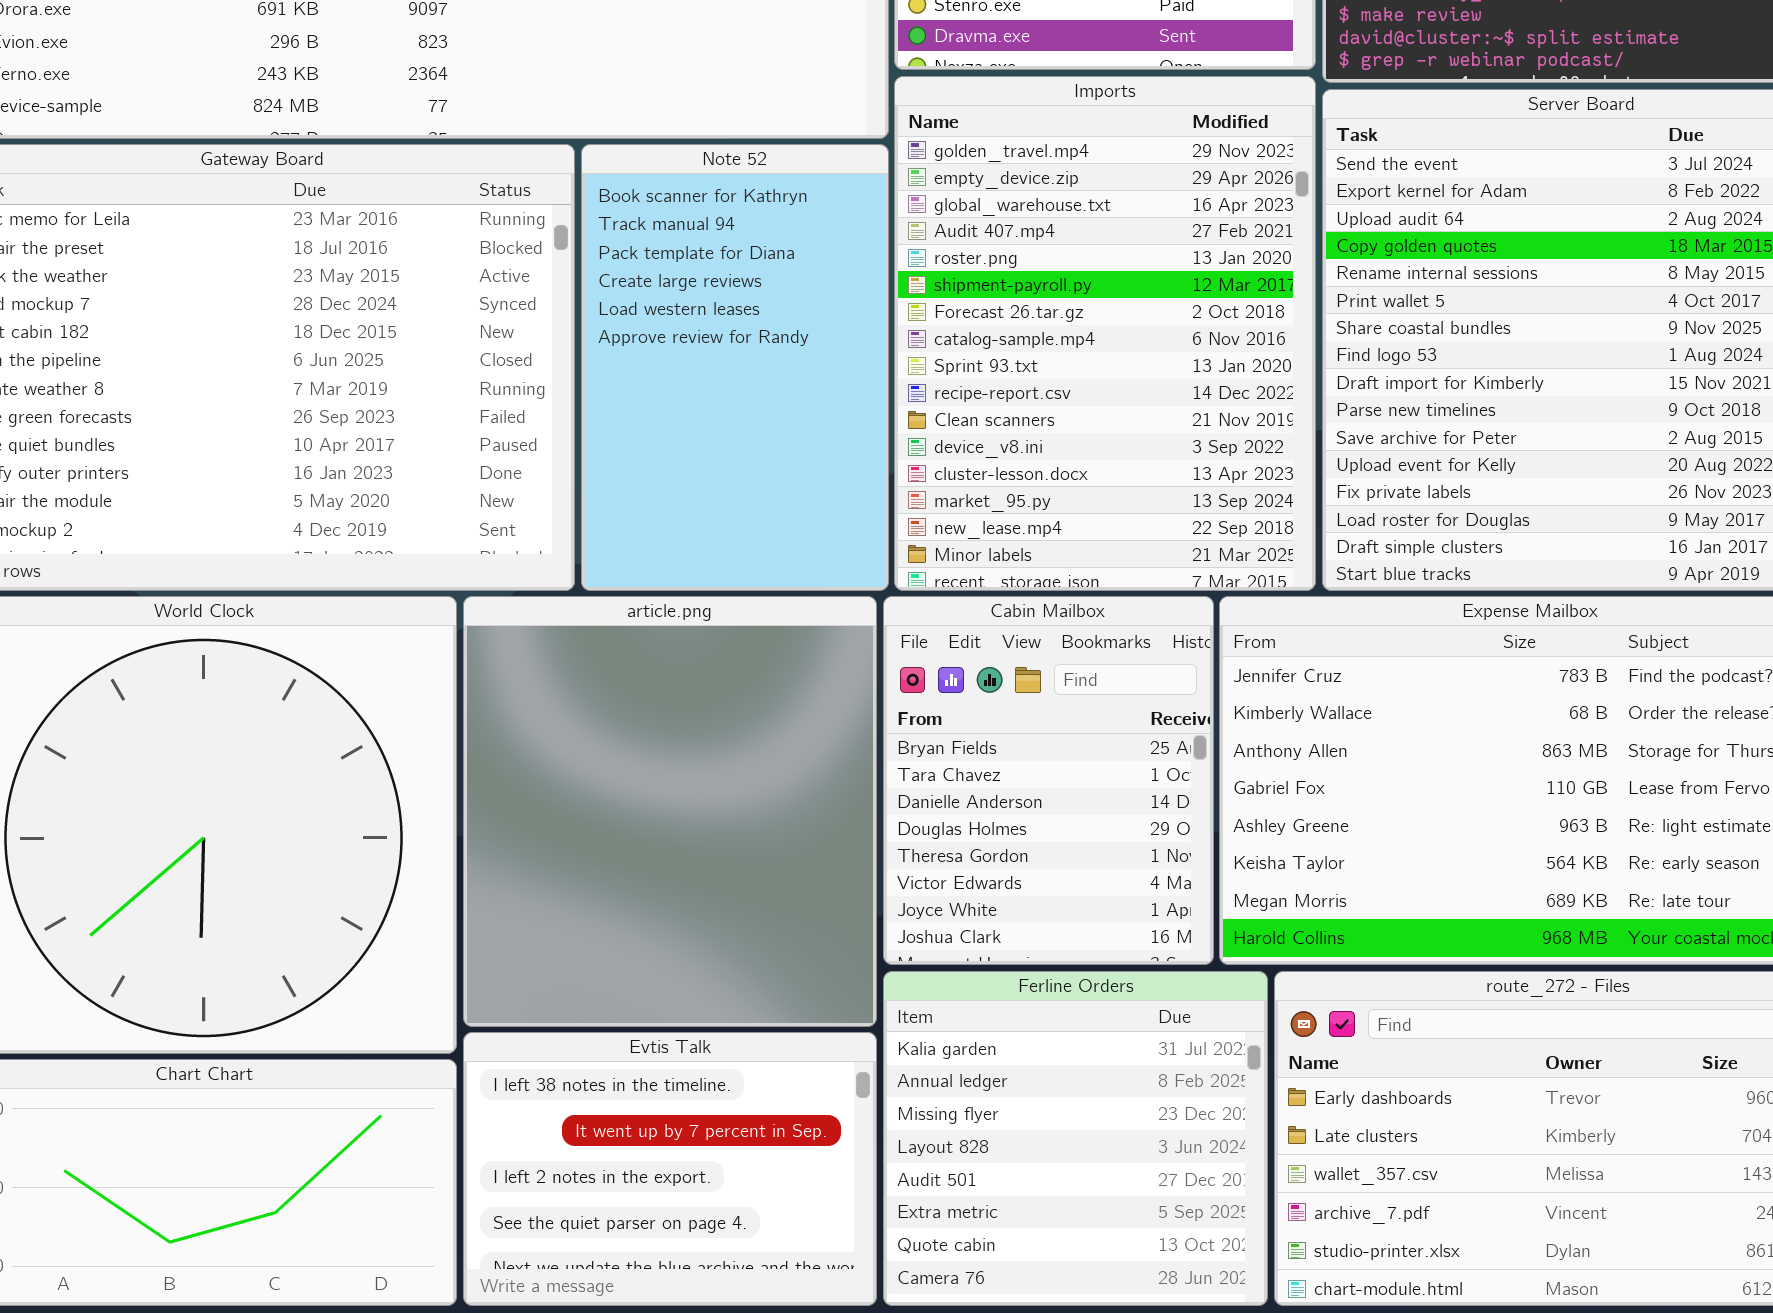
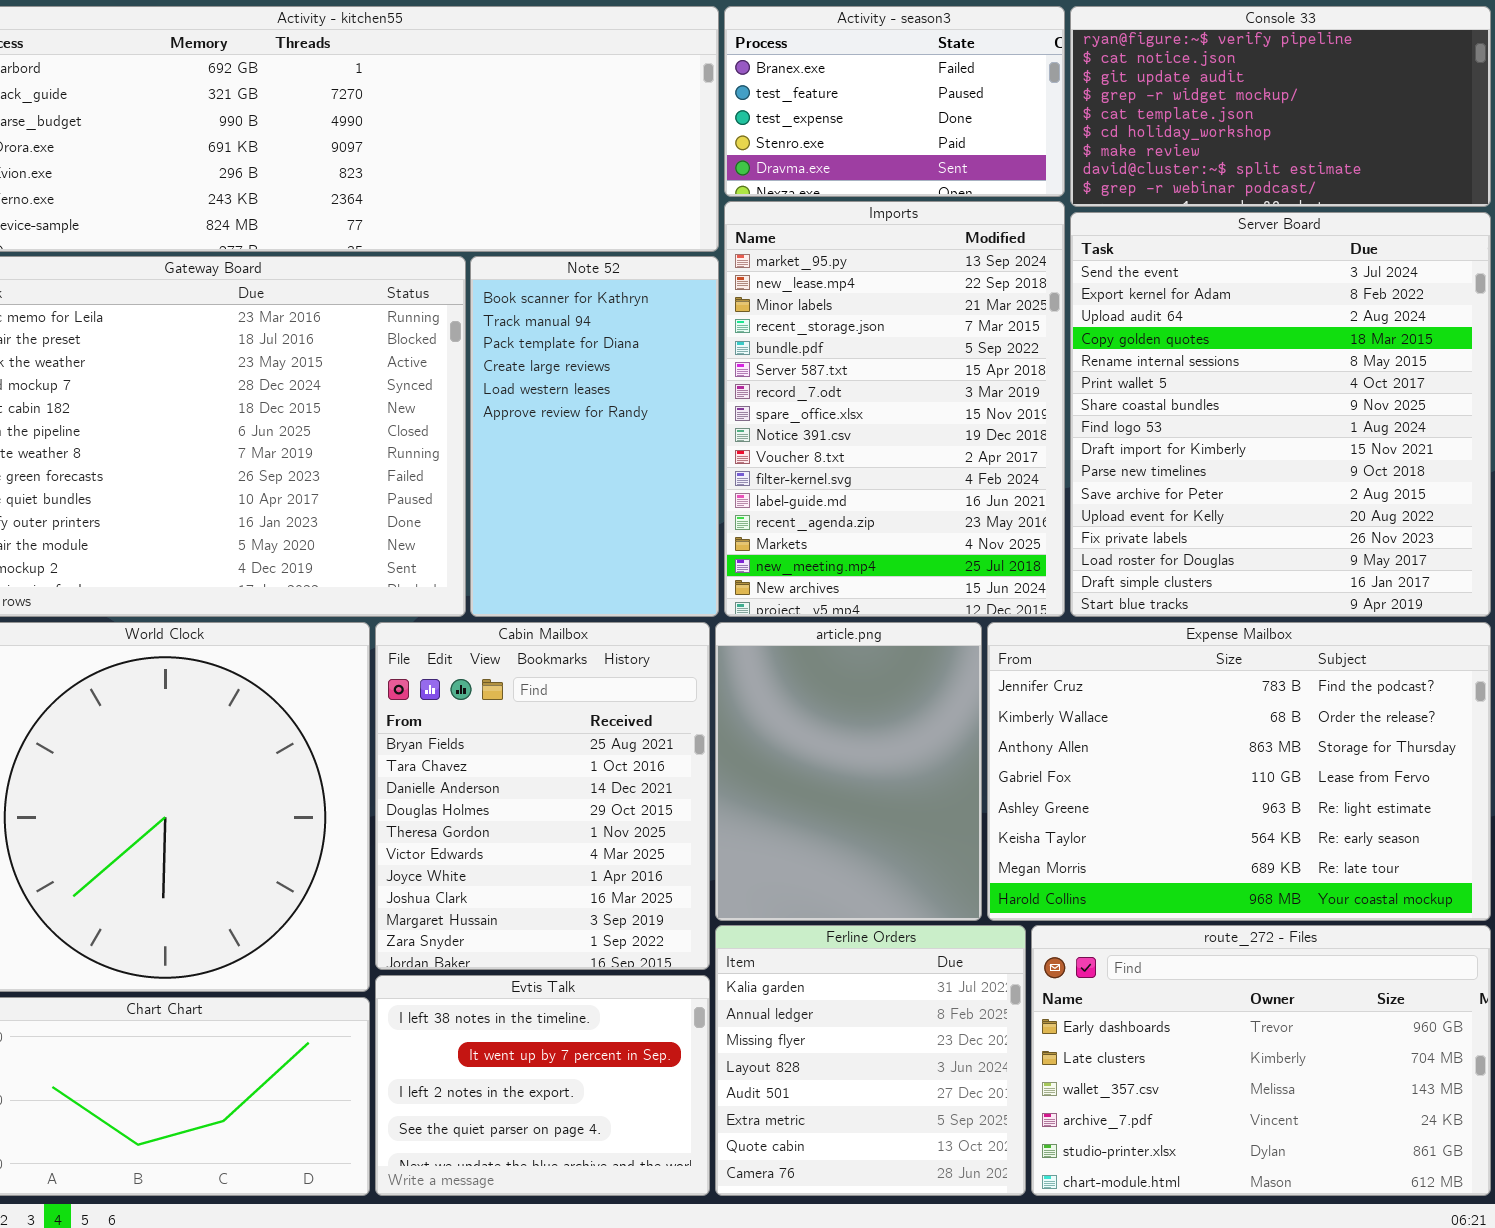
Imports: [894,76,1316,591] -> [724,201,1065,617], scrolled down 13 rows
article.png: [463,596,877,1027] -> [715,622,982,921], moved, resized
Cabin Mailbox: [883,596,1214,965] -> [375,622,710,970], moved, resized

